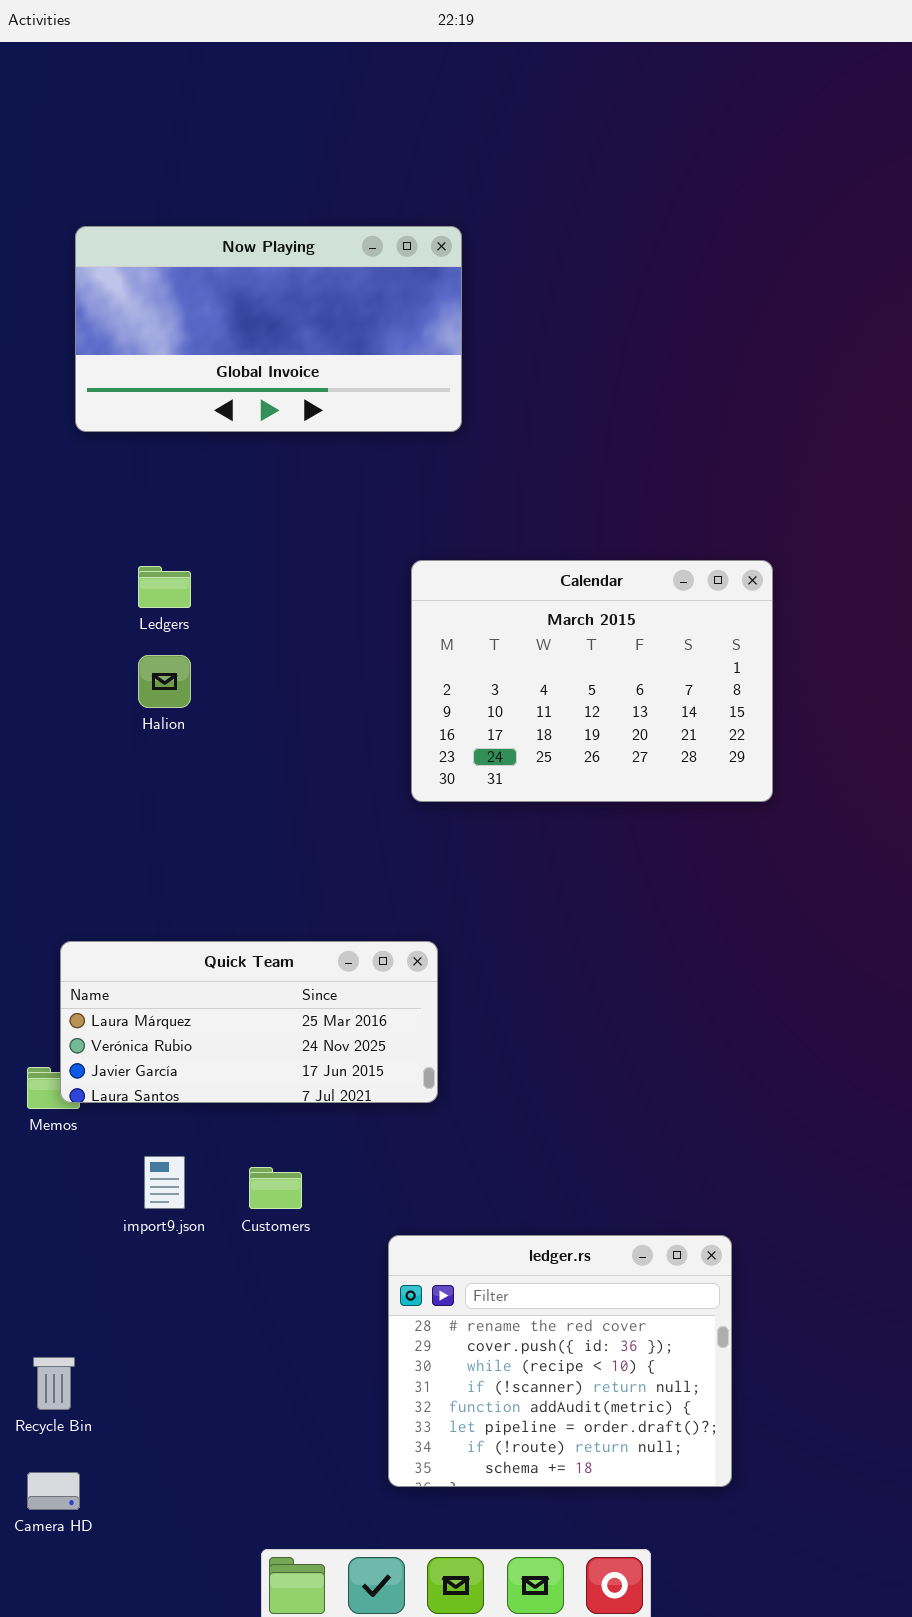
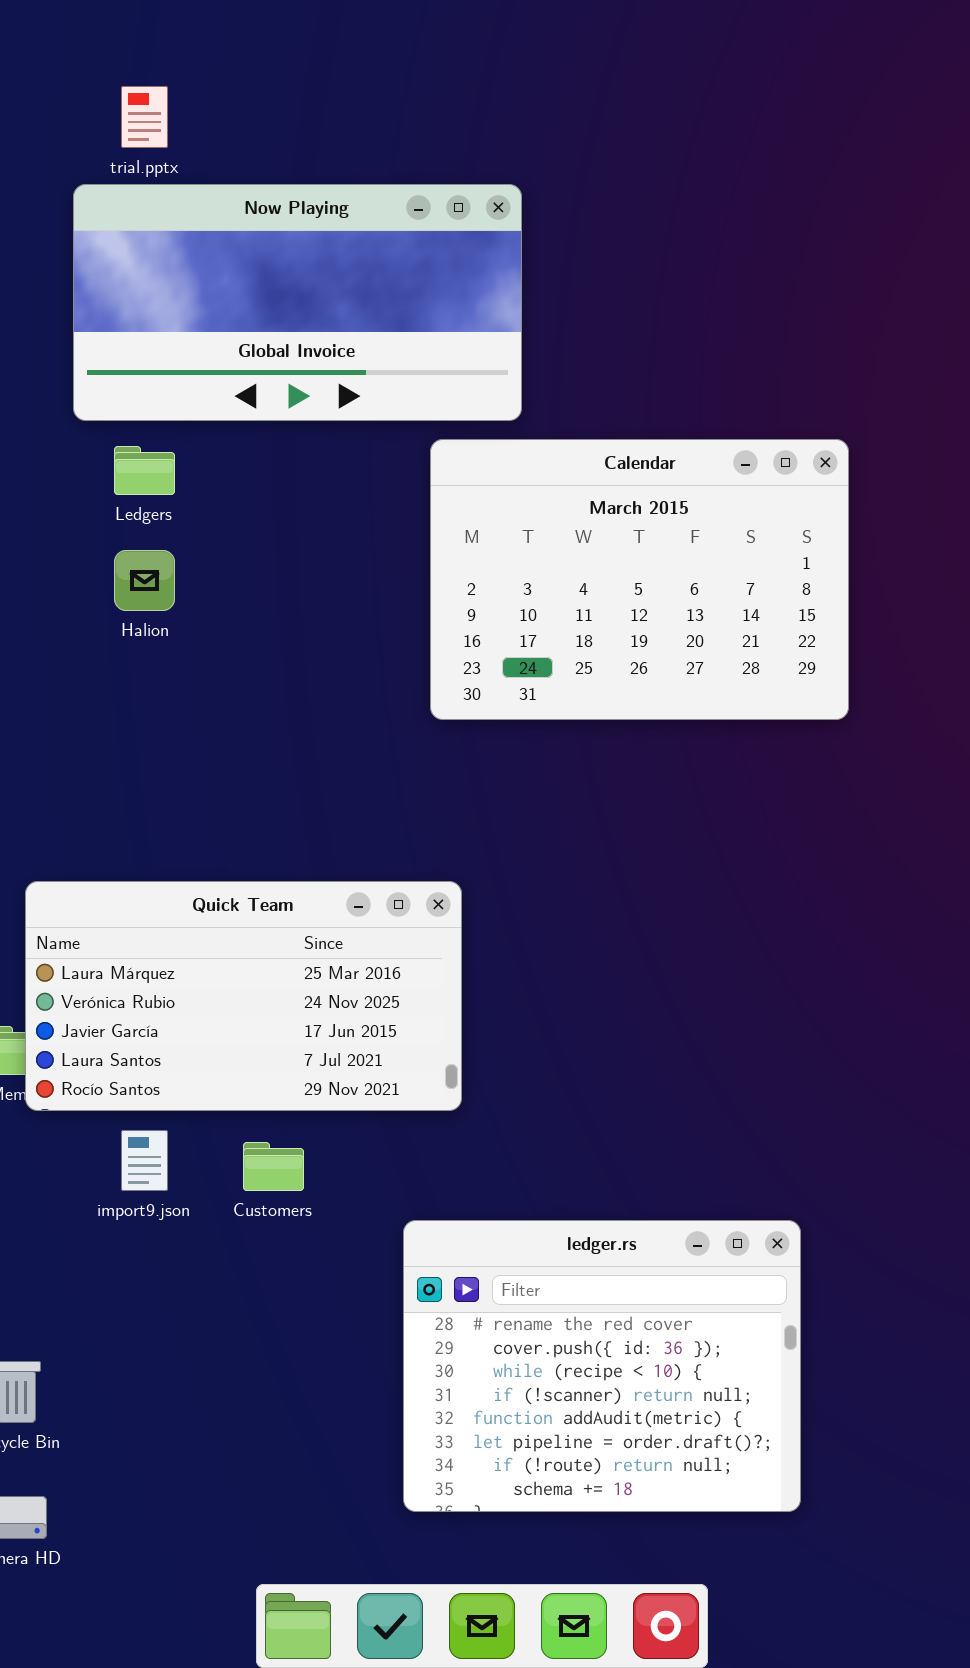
Now Playing: [75,226,462,432] -> [73,184,522,421], moved
Quick Team: [60,941,438,1103] -> [25,881,462,1111], resized

